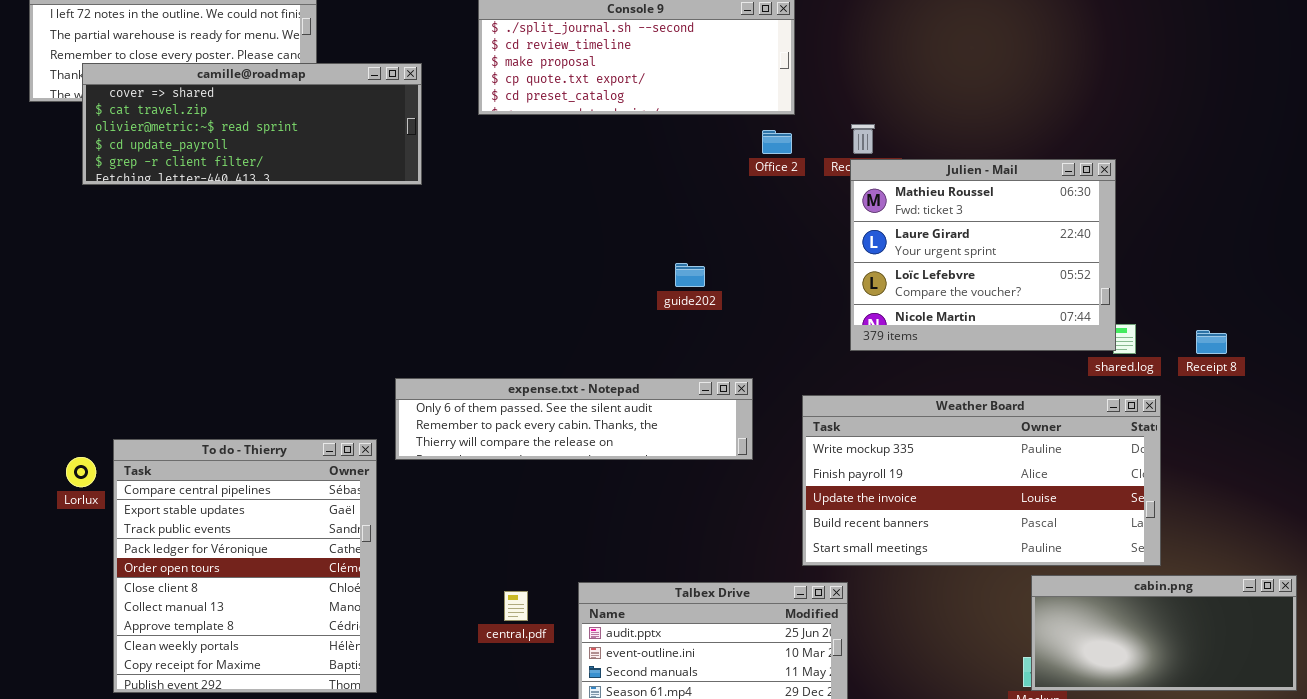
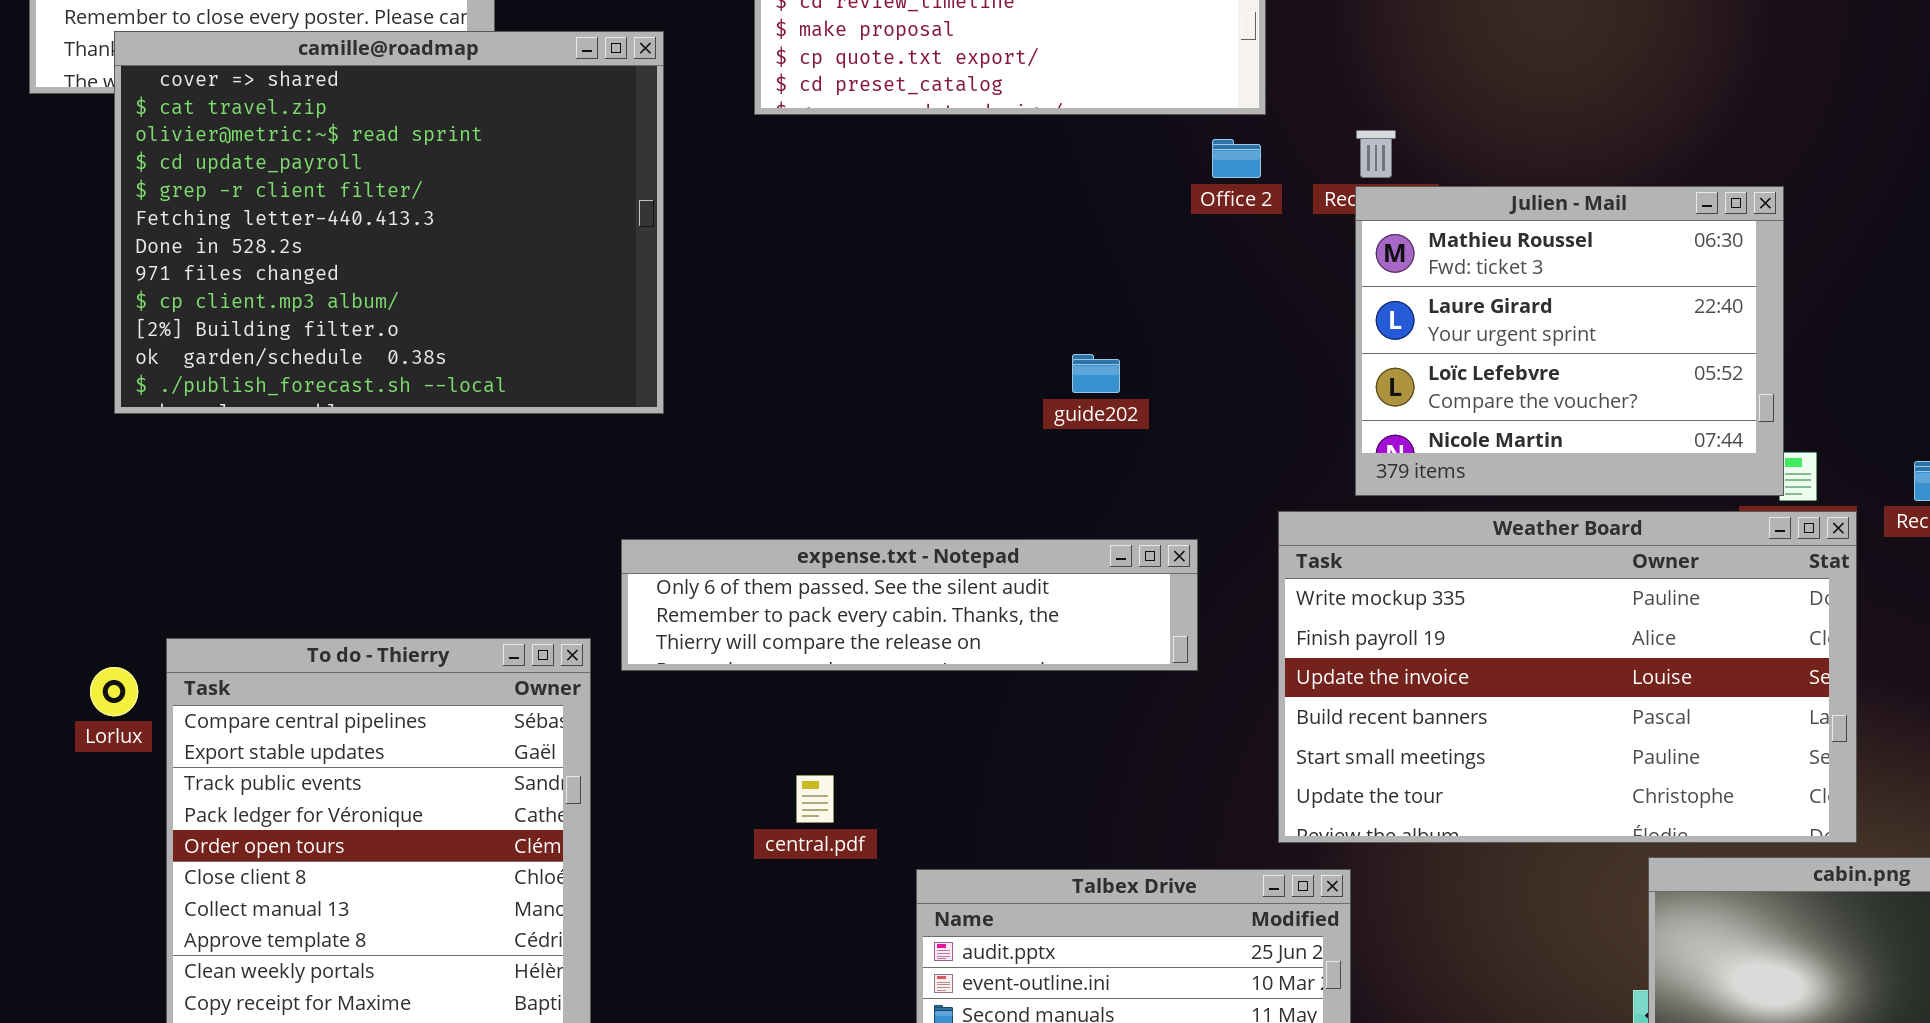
camille@roadmap: [82,63,422,185] -> [114,31,664,414], resized
Weather Board: [802,395,1161,566] -> [1278,511,1857,843], resized
central.pdf: [504,591,528,621] -> [796,775,834,823], moved

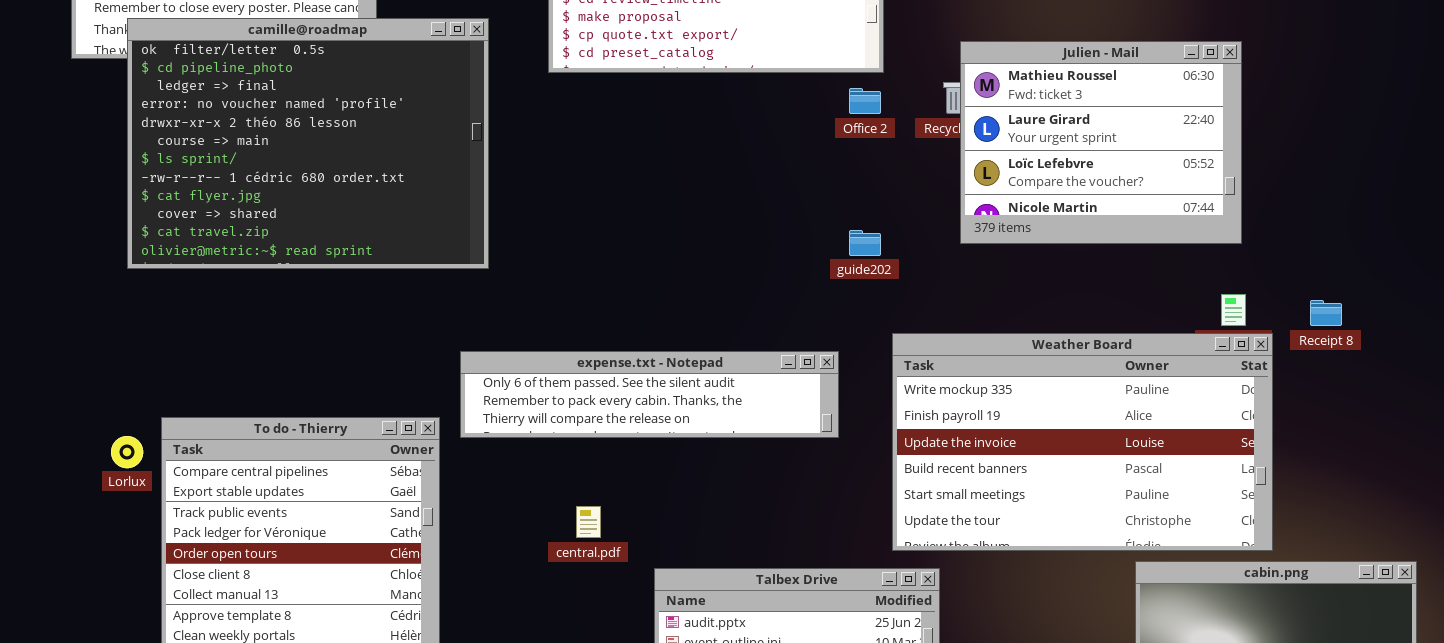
camille@roadmap: [114,31,664,414] -> [127,18,489,269], scrolled up 9 rows
Julien - Mail: [1355,186,1784,496] -> [960,41,1242,244], moved
guide202: [1072,354,1120,393] -> [849,230,881,256], moved

